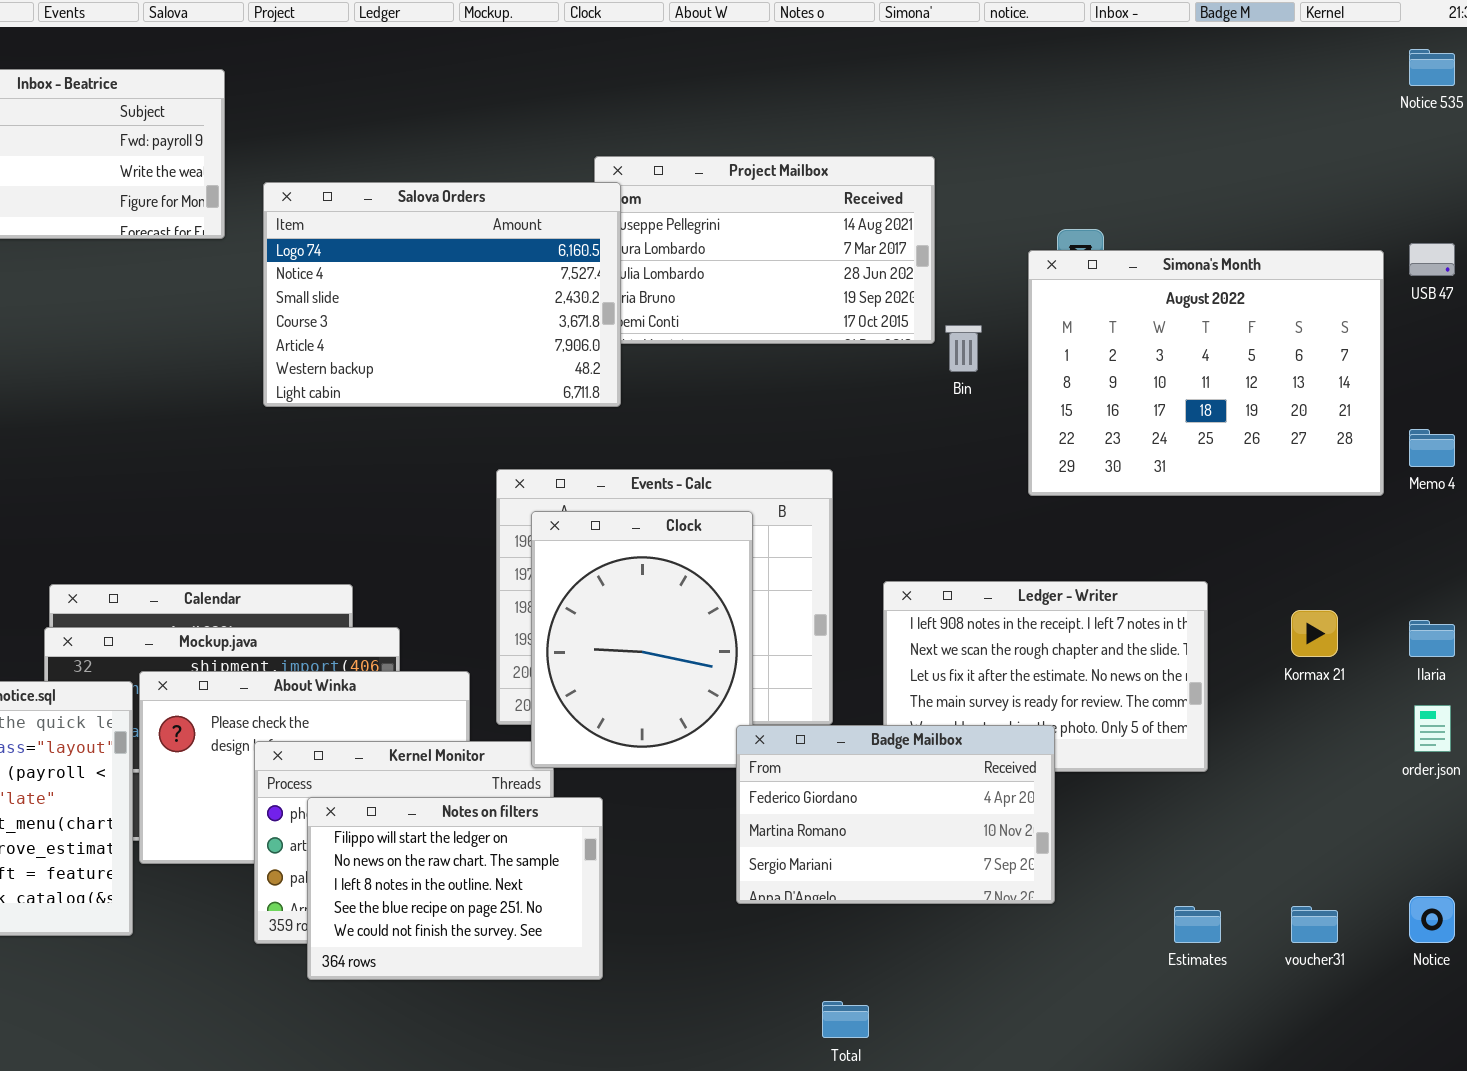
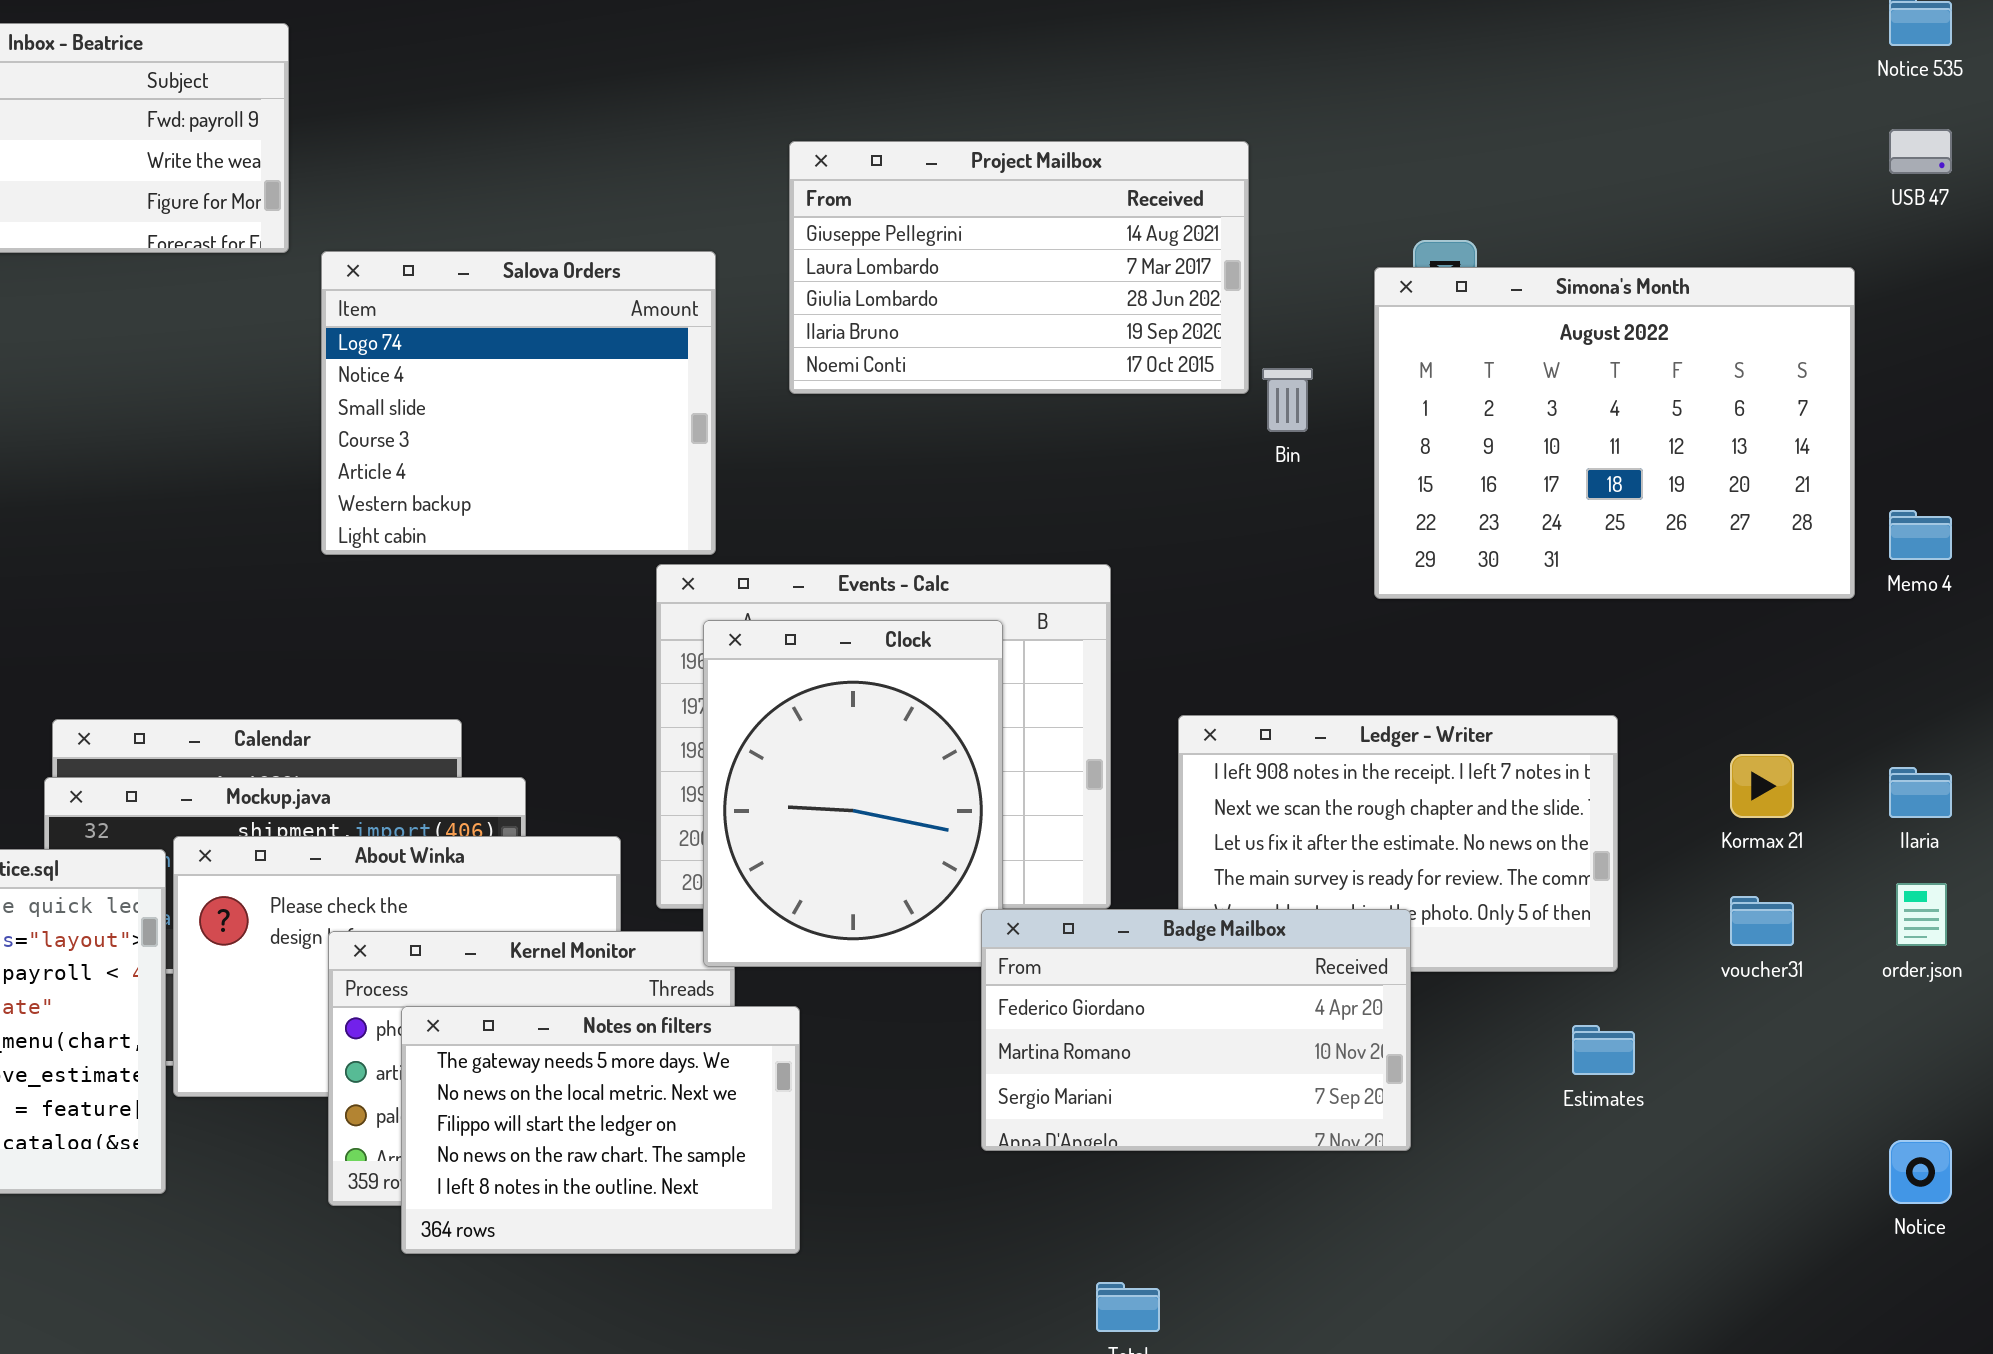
Salova Orders: [263,182,621,407] -> [321,251,716,555], moved, resized
USB 47: [1409,243,1455,276] -> [1889,129,1952,174], moved
Notes on filters: [307,797,603,980] -> [401,1006,800,1254], scrolled up 2 rows
Estimates: [1174,906,1221,943] -> [1572,1025,1635,1075], moved
voucher31: [1291,906,1338,943] -> [1730,896,1794,946], moved

